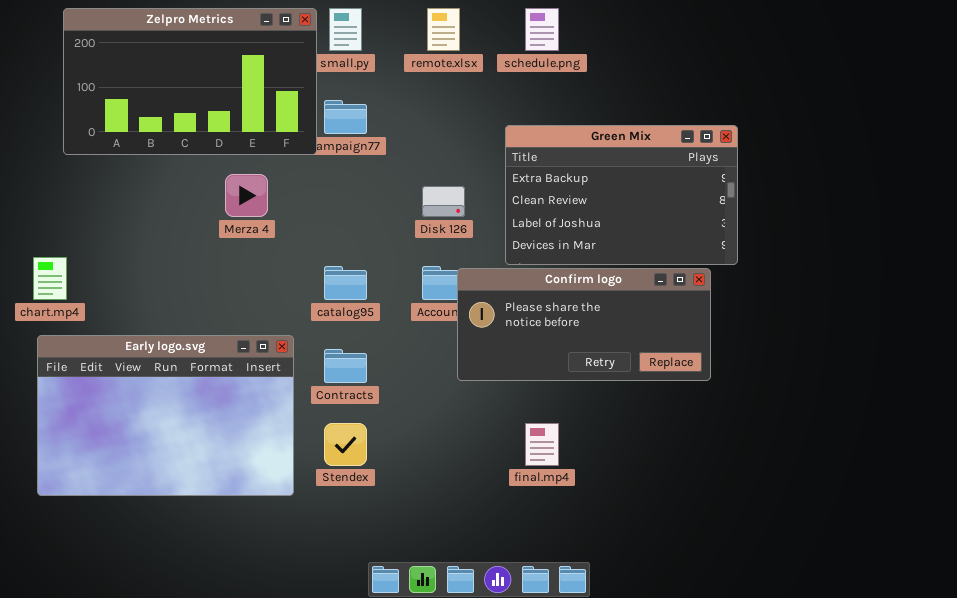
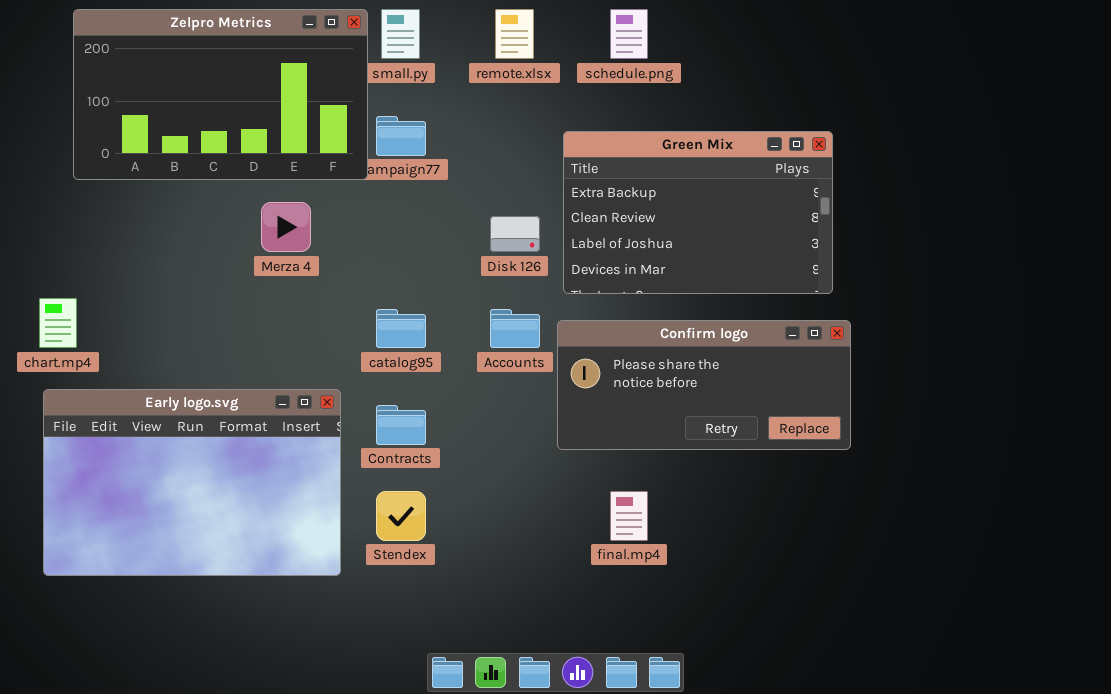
Green Mix: [505,125,738,265] -> [563,131,833,294], moved
Confirm logo: [457,268,711,381] -> [557,320,851,450], moved

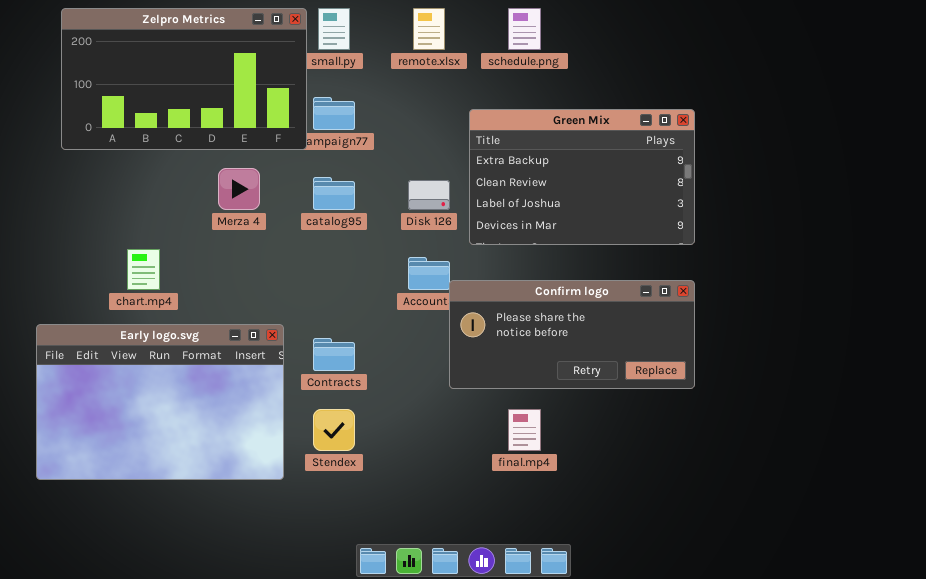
chart.mp4: [39,298,77,348] -> [127,249,160,290], moved
catalog95: [376,309,426,348] -> [313,177,355,210], moved
Confirm logo: [557,320,851,450] -> [449,280,695,389], moved

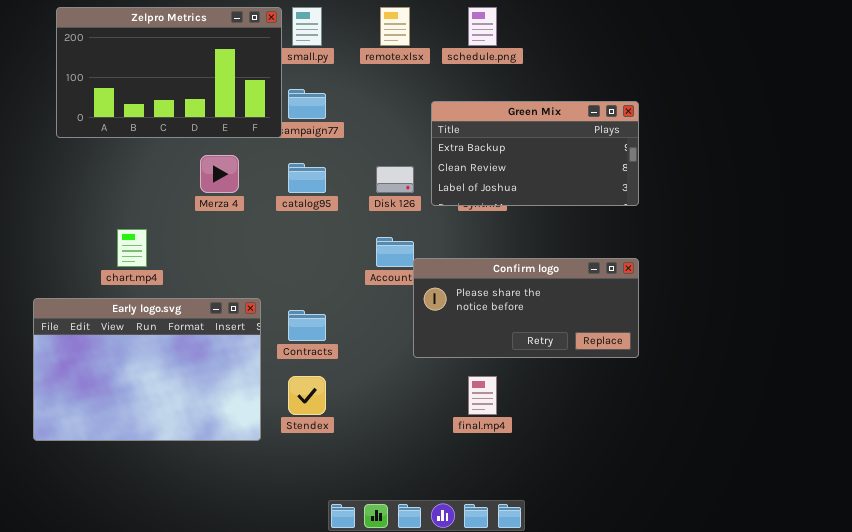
Green Mix: [469,109,695,245] -> [431,101,639,206], resized

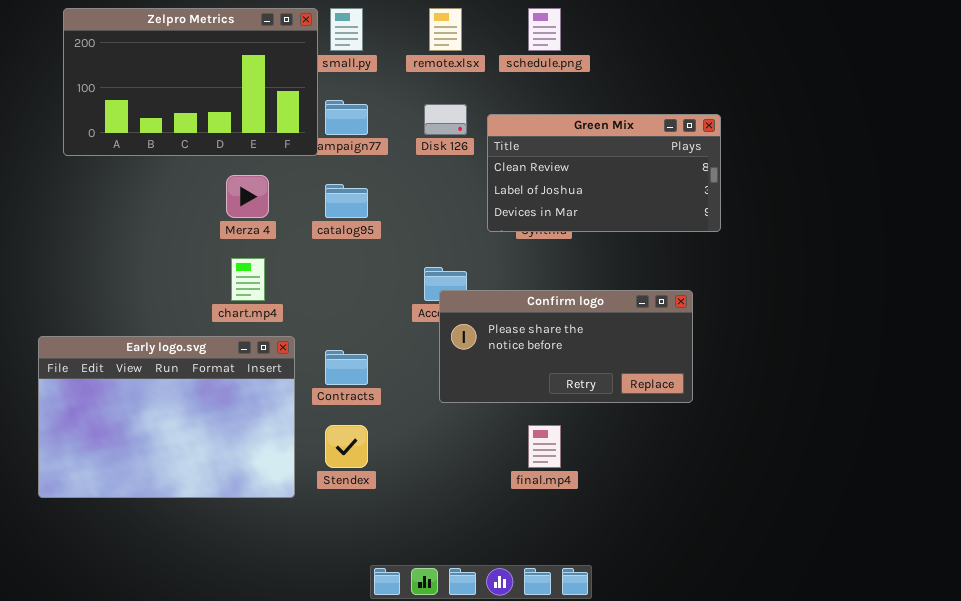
Green Mix: [431,101,639,206] -> [487,114,721,232], scrolled down 1 row
Disk 126: [376,166,414,193] -> [424,104,467,135], moved
chart.mp4: [117,229,147,267] -> [231,258,265,301], moved
Confirm logo: [413,258,639,358] -> [439,290,693,403], moved

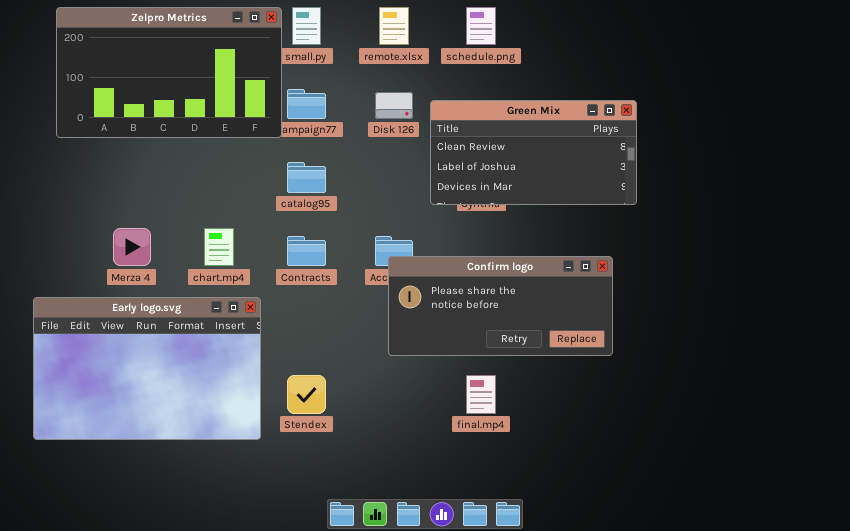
Merza 4: [226,175,269,218] -> [113,228,151,266], moved
Contracts: [325,350,368,385] -> [287,236,326,266], moved

